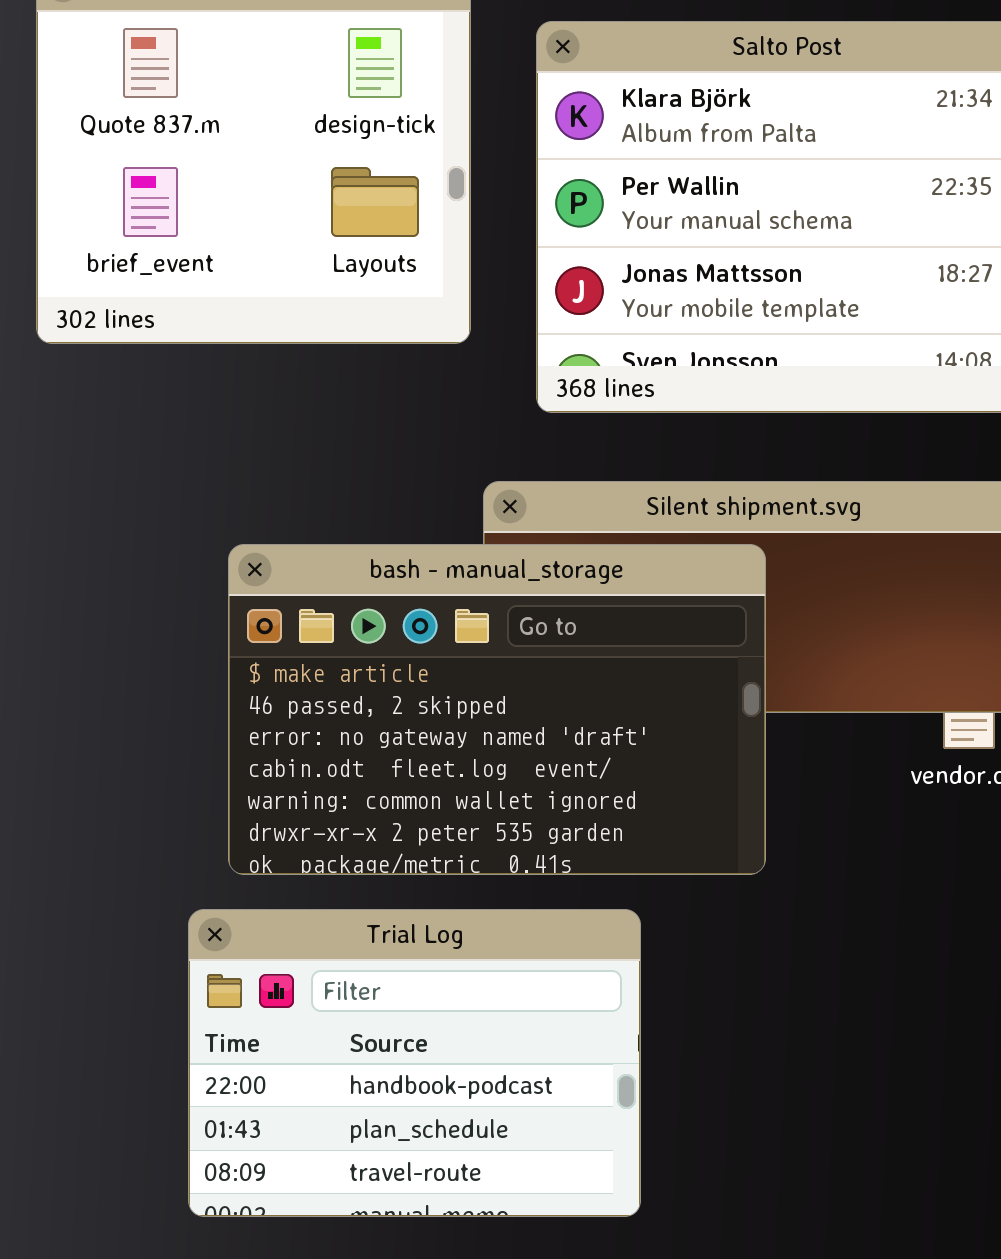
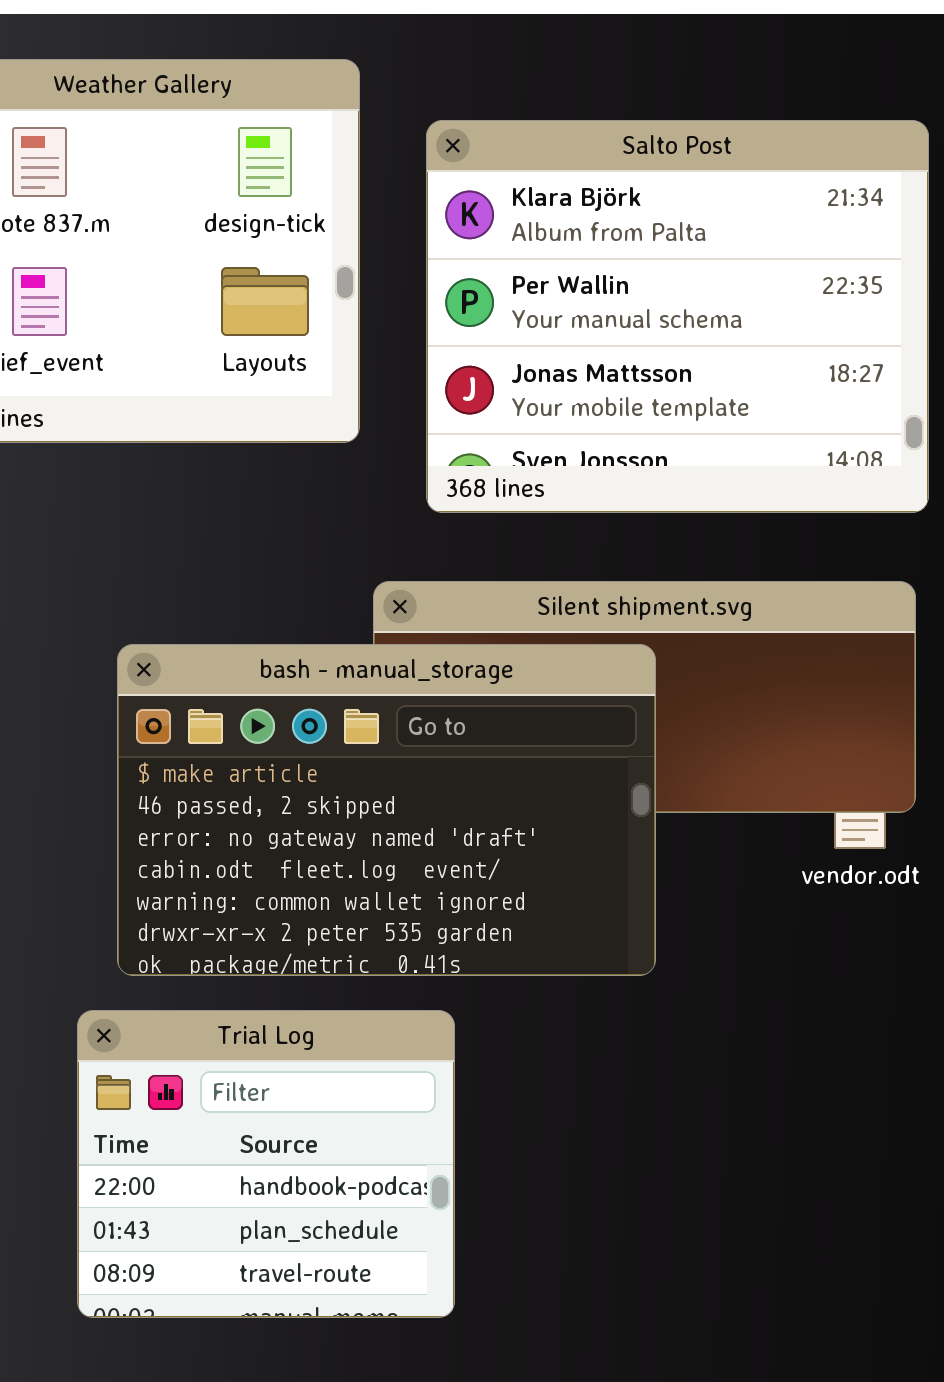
Trial Log: [188,909,641,1217] -> [77,1010,455,1318], resized

